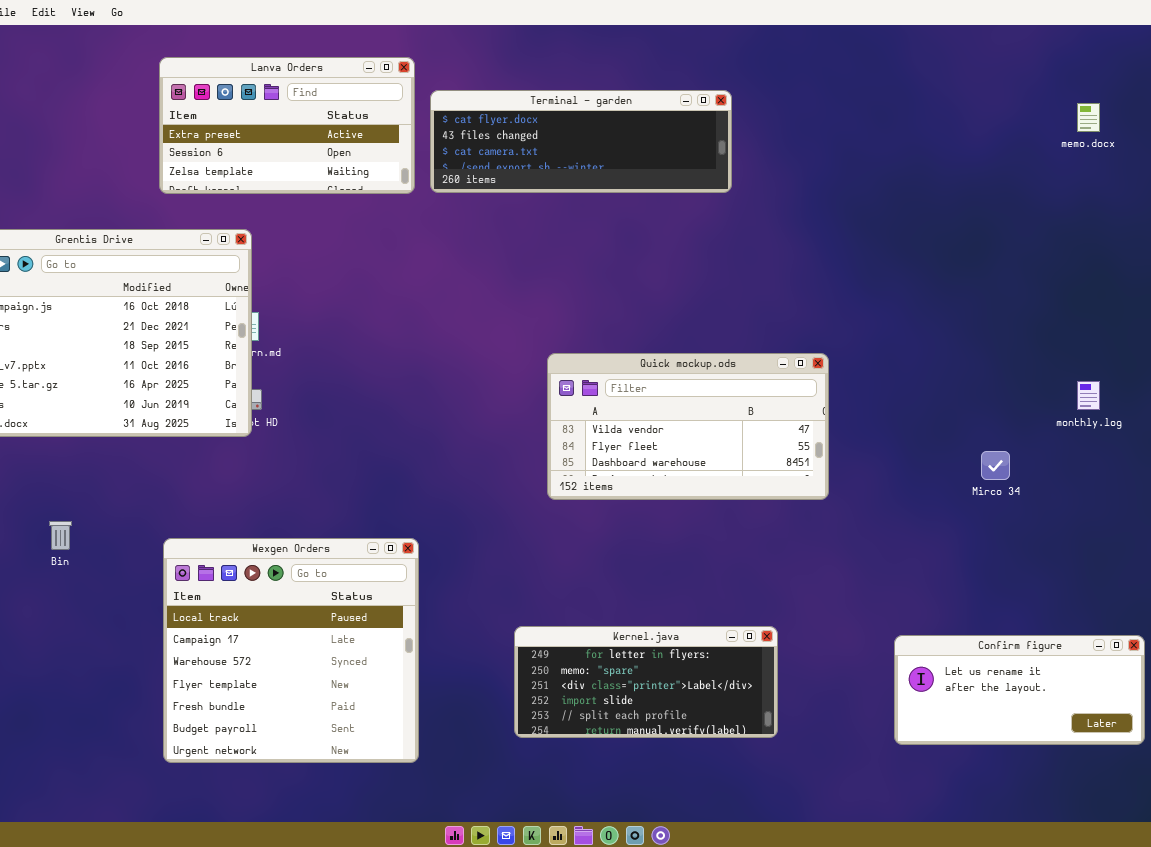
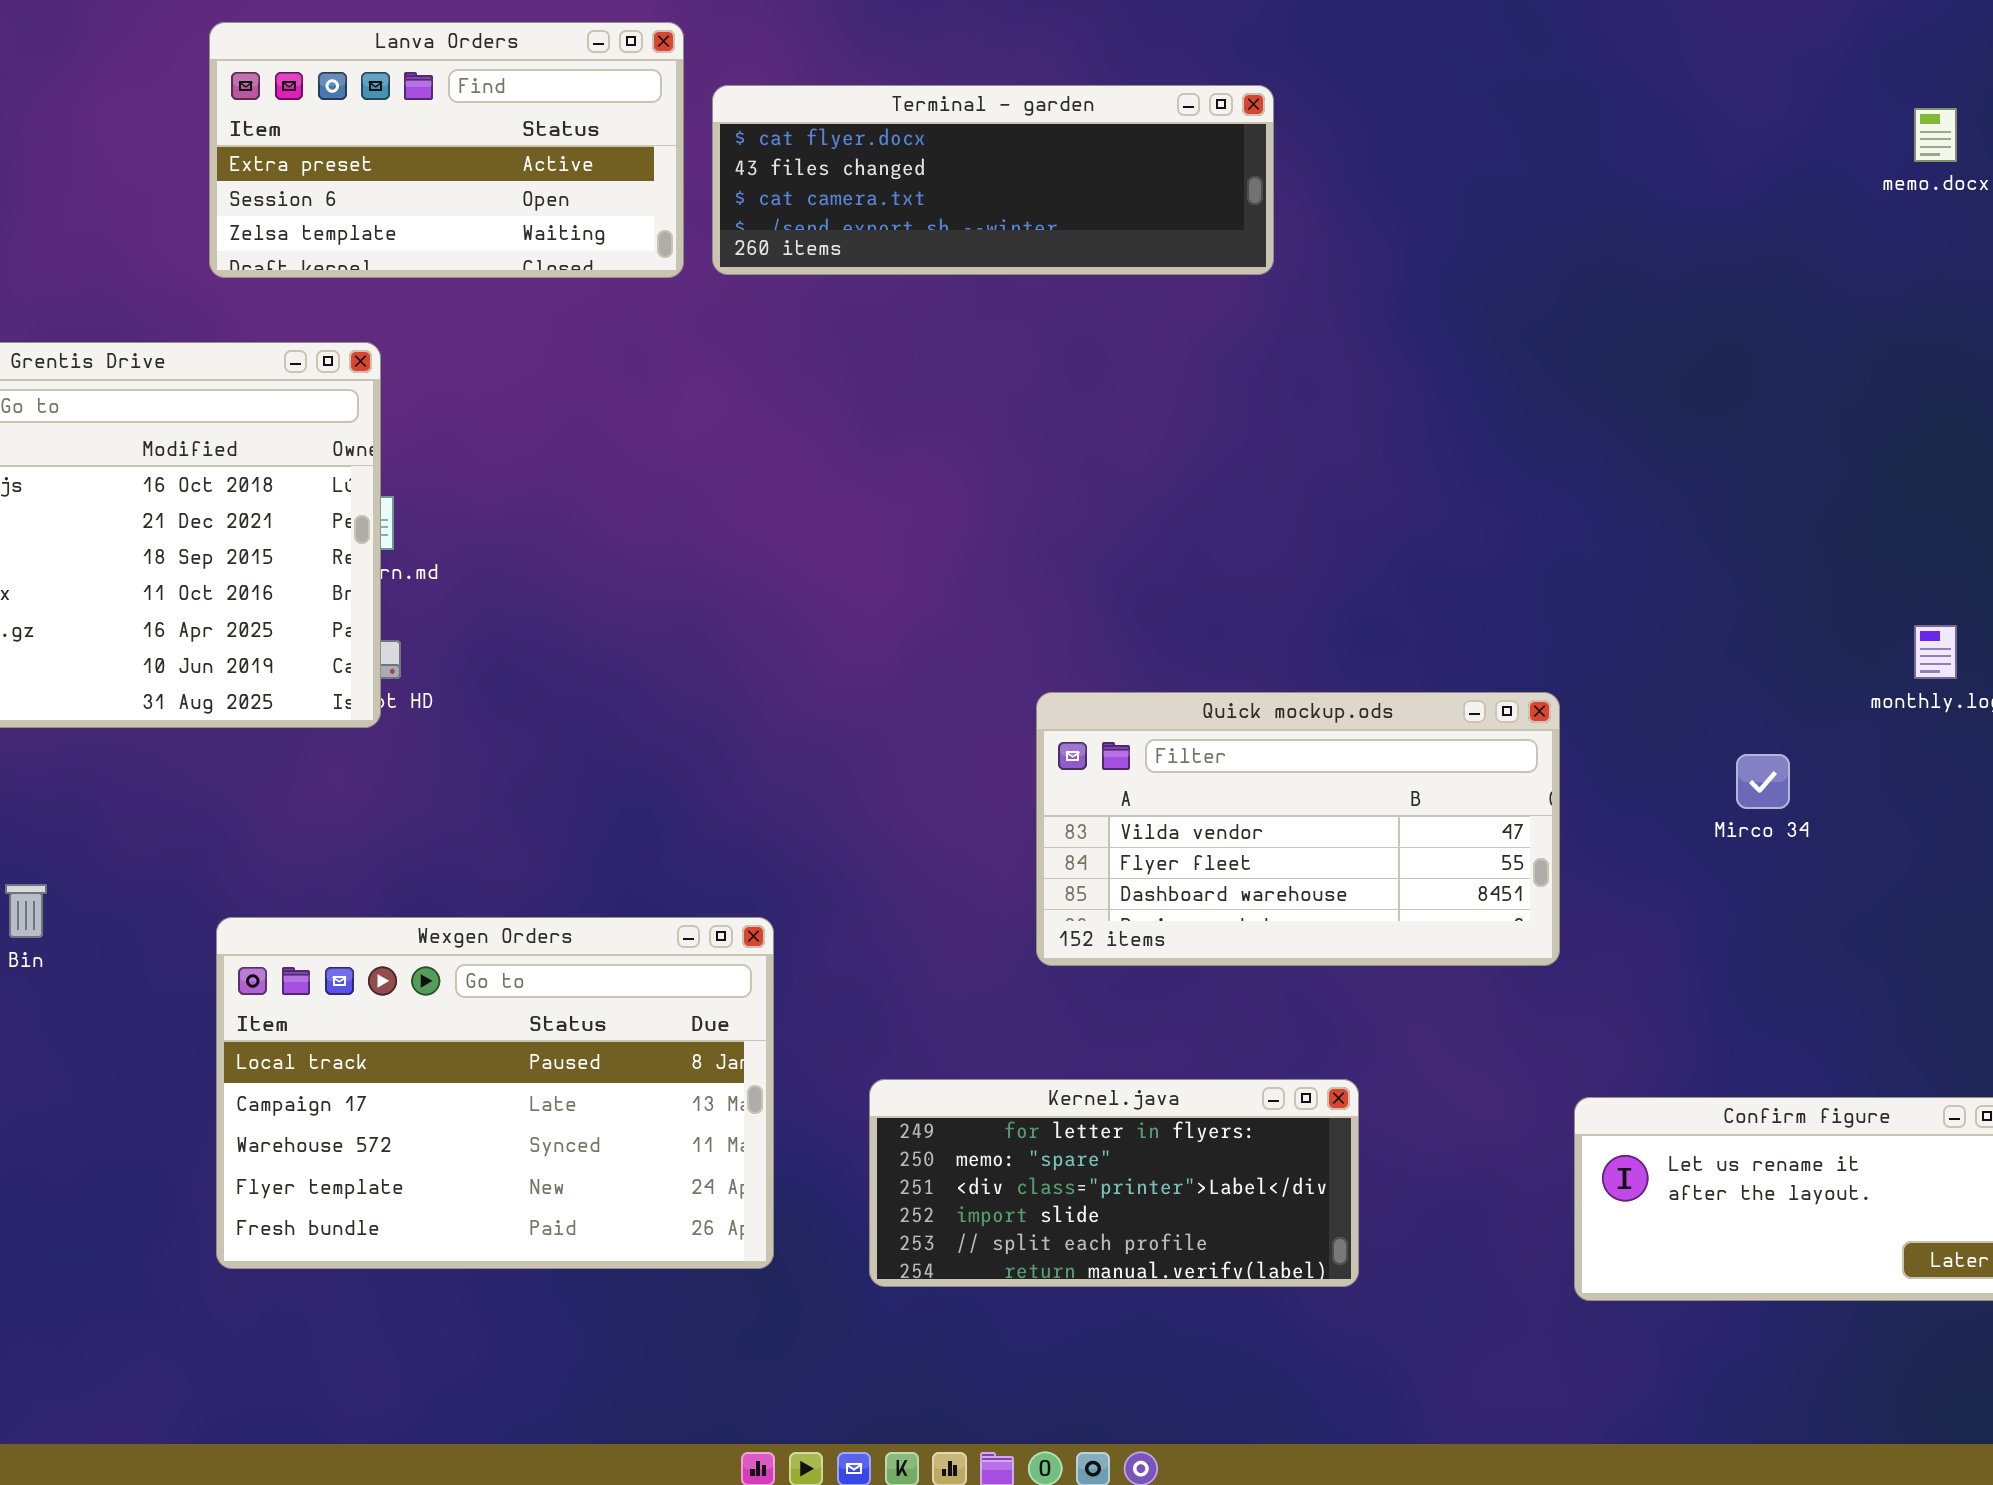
Quick mockup.ods: [547,353,829,500] -> [1036,692,1560,966], moved
Wexgen Orders: [163,538,419,763] -> [216,917,774,1269], resized

